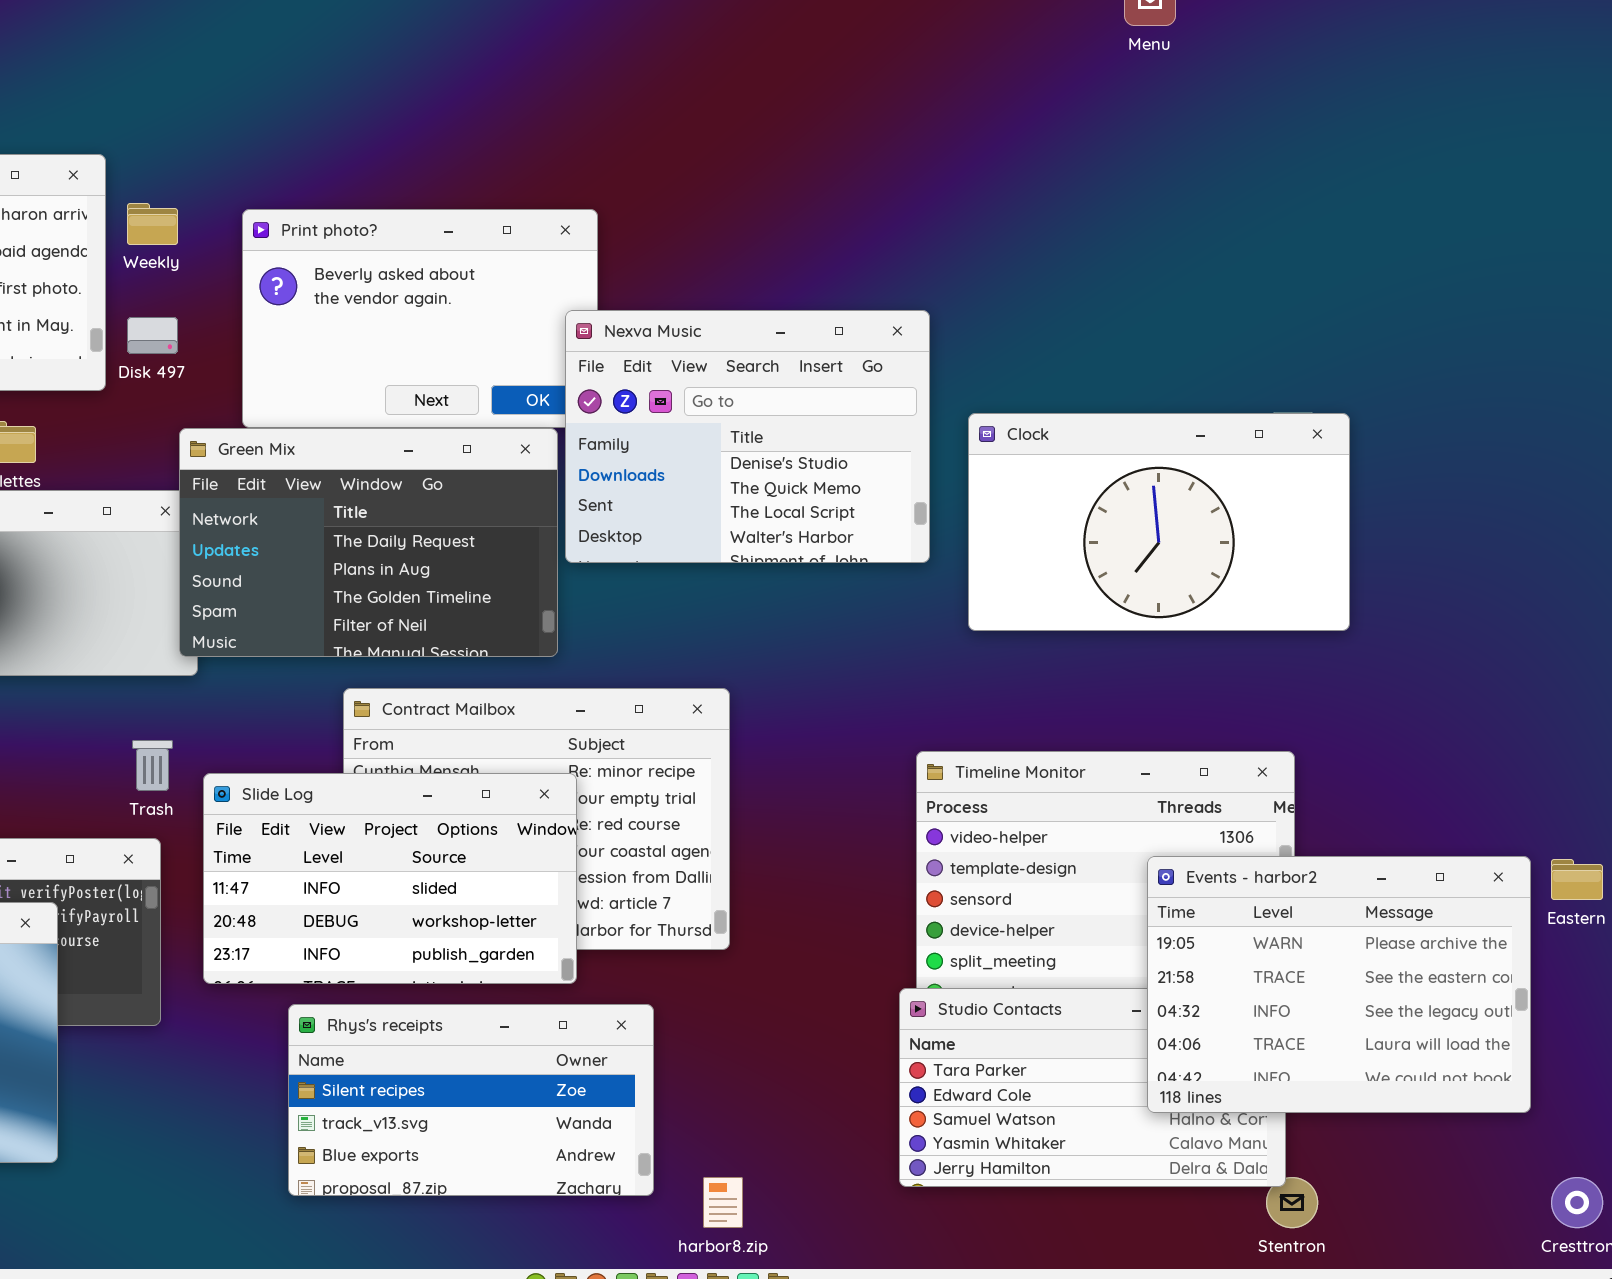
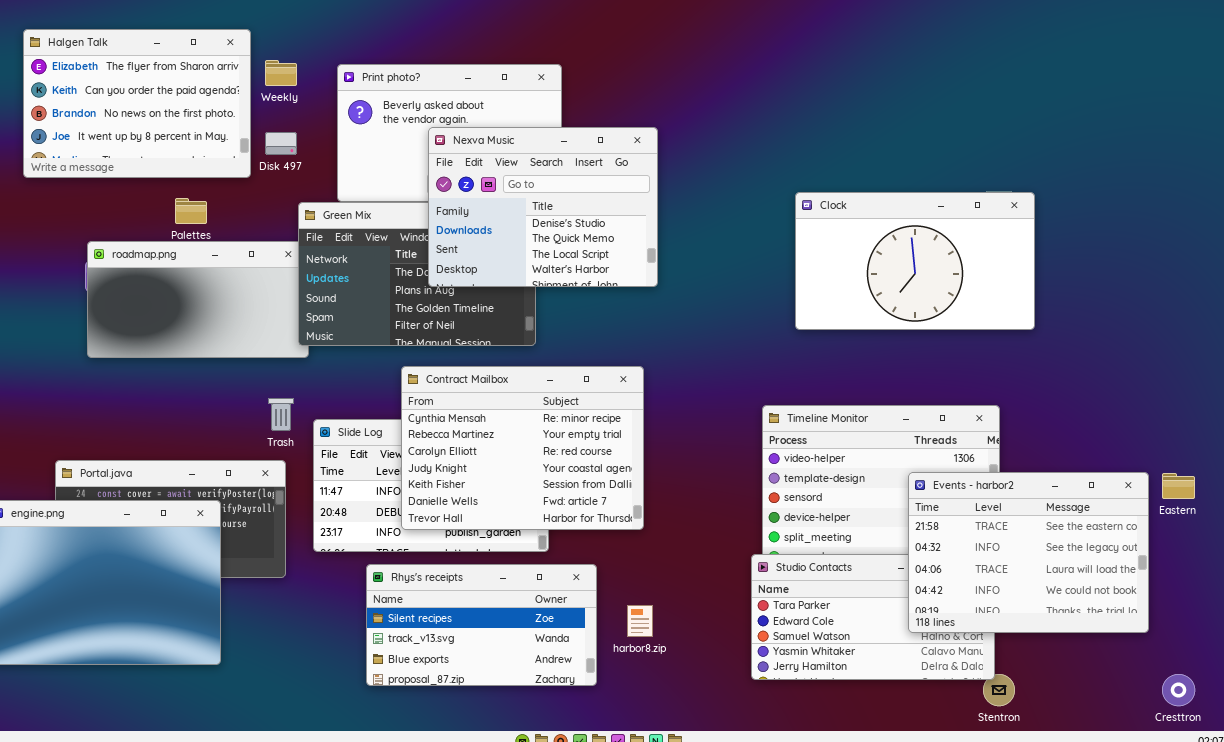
Nexva Music: [565,310,930,563] -> [428,127,658,287], moved
Contract Mailbox: [343,688,730,950] -> [401,366,644,530], raised
Events - harbor2: [1147,856,1531,1113] -> [908,472,1149,633], scrolled down 1 row
harbor8.zip: [703,1177,743,1228] -> [627,605,653,637], moved

